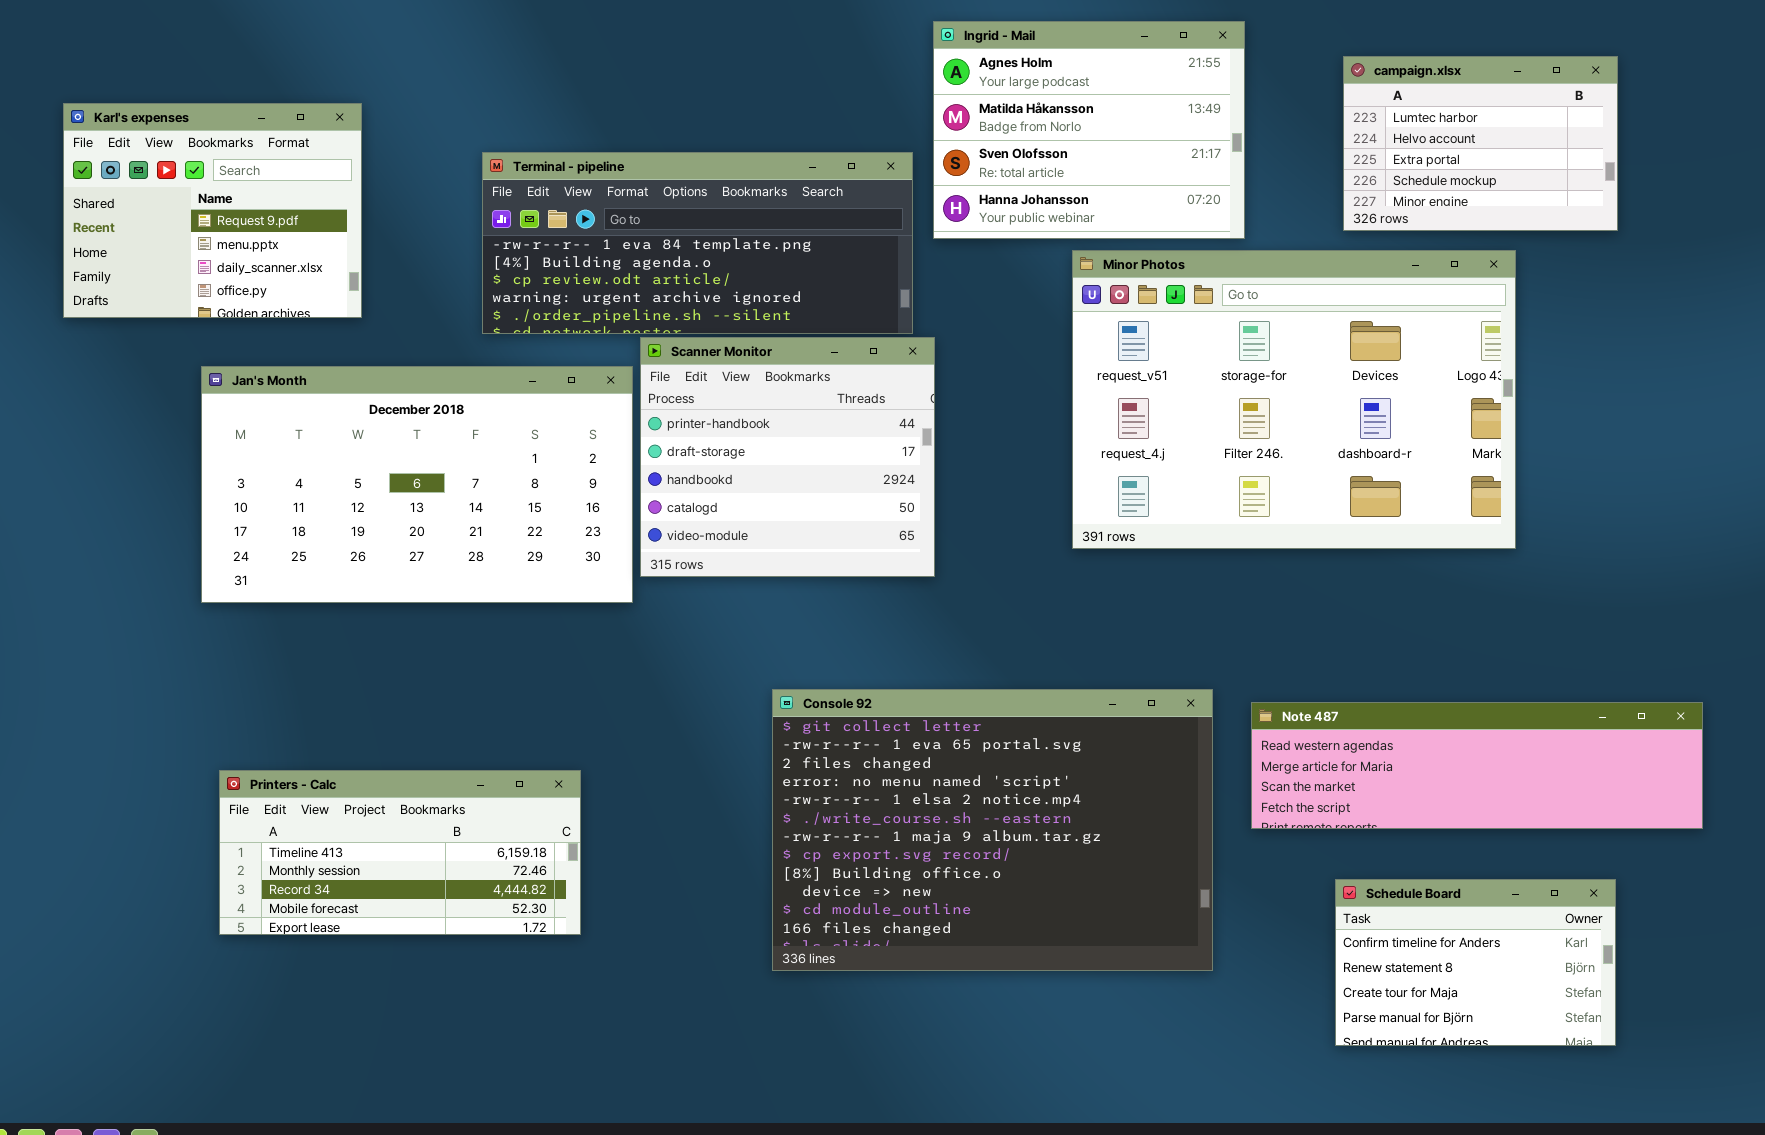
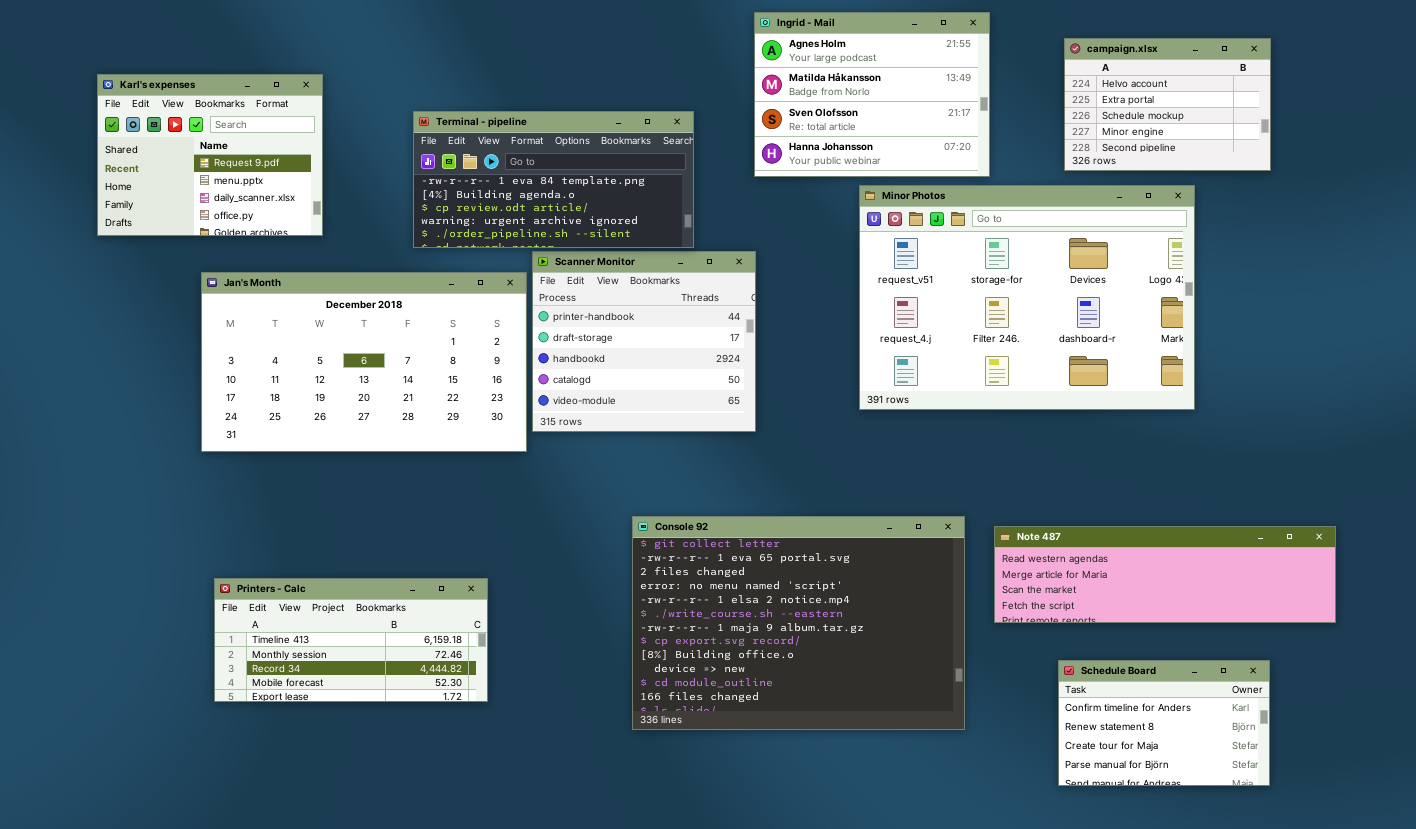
campaign.xlsx: [1343,56,1618,231] -> [1064,38,1271,171], scrolled down 1 row
Terminal - pipeline: [482,152,913,334] -> [413,111,694,248], resized

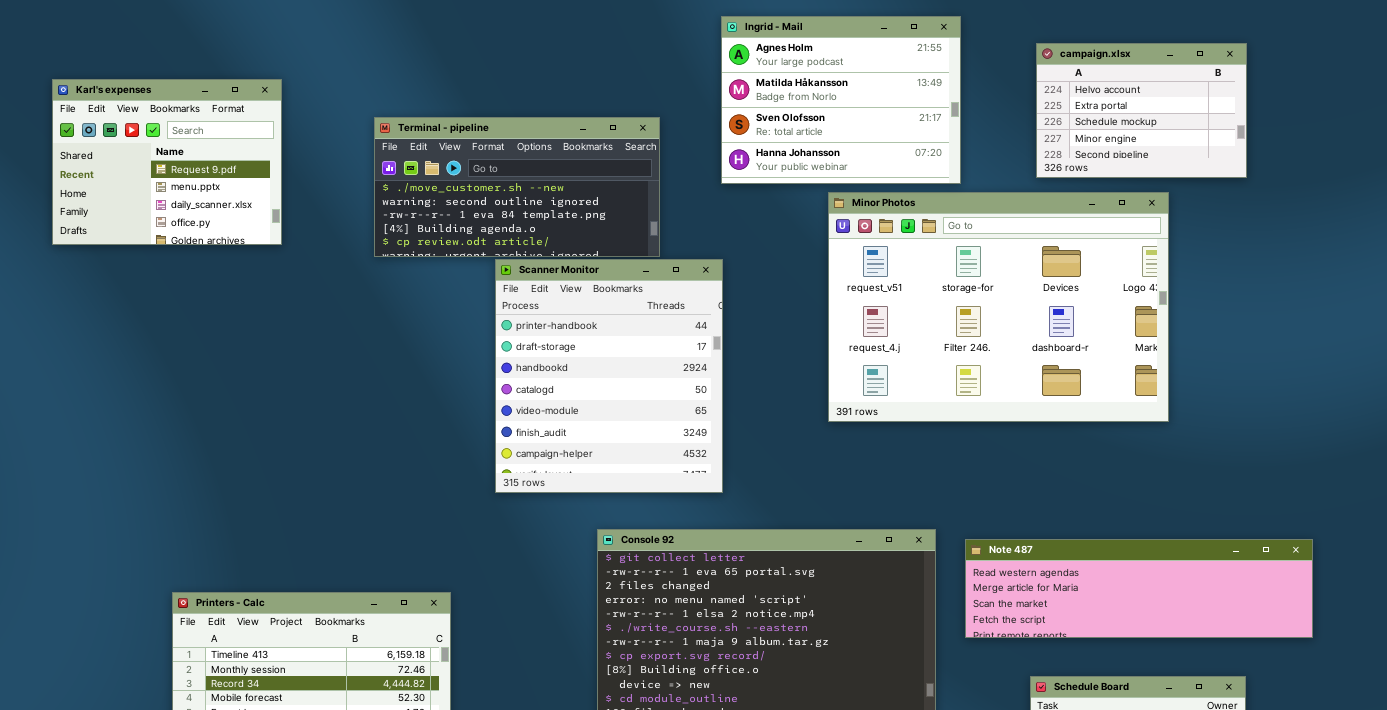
Terminal - pipeline: [413,111,694,248] -> [374,117,660,257], scrolled up 2 rows
Scanner Monitor: [532,251,756,432] -> [495,259,723,493], resized
Jan's Month: [201,272,527,452] -> none, closed

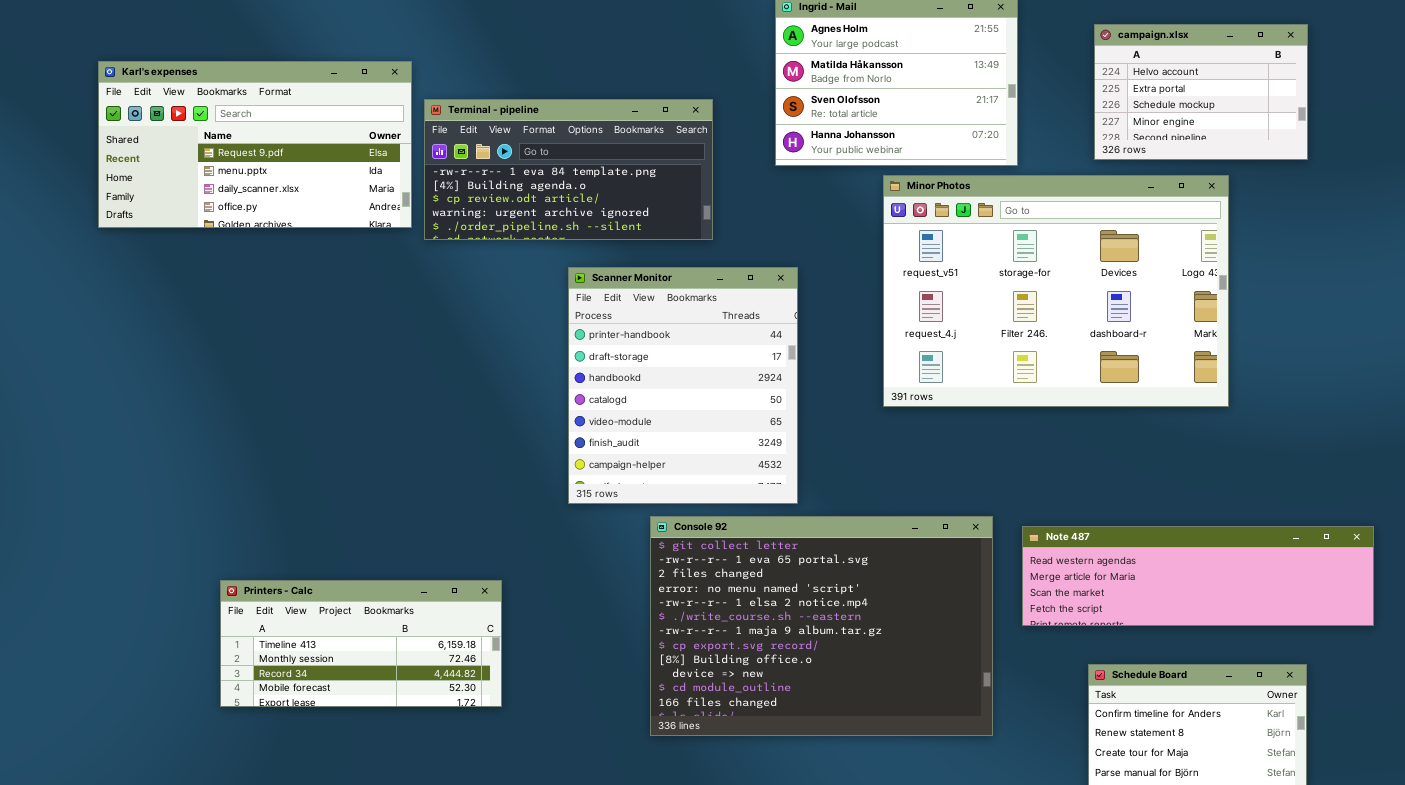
Karl's expenses: [52,79,282,245] -> [98,61,412,228], resized
Terminal - pipeline: [374,117,660,257] -> [424,99,713,240], scrolled down 2 rows
Scanner Monitor: [495,259,723,493] -> [568,267,798,504], moved

